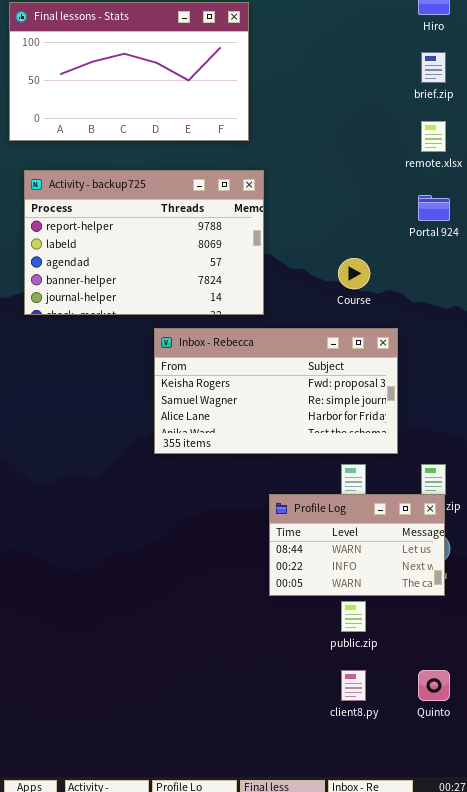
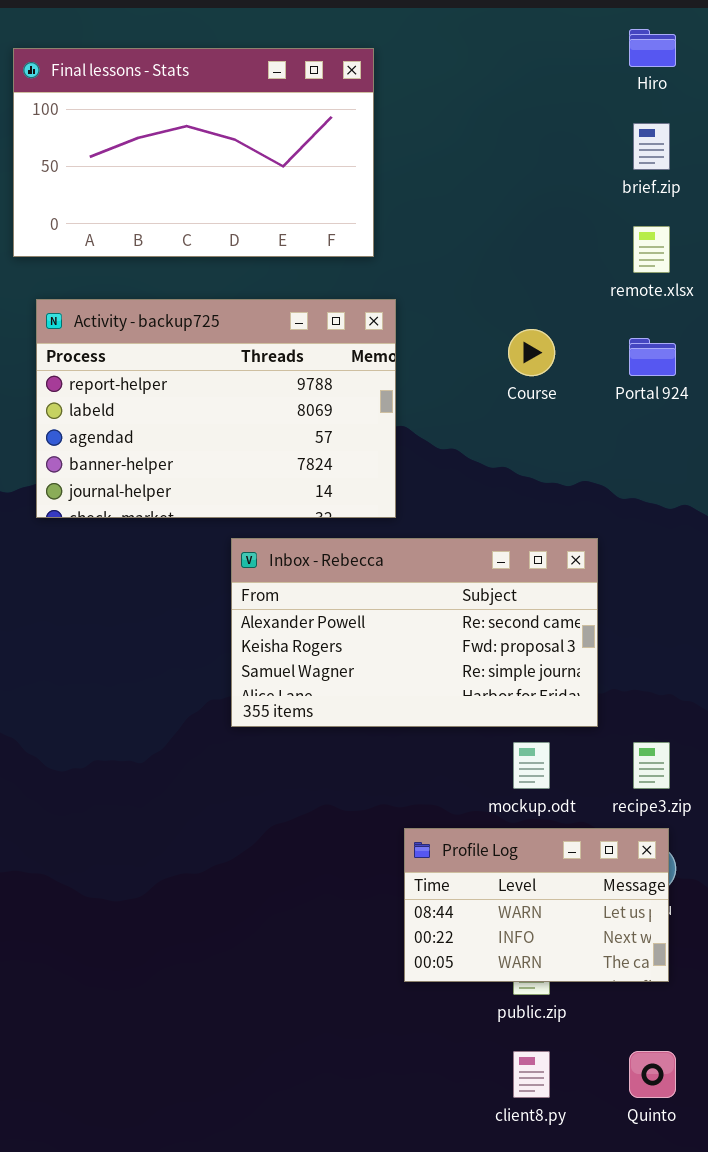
Course: [338,258,370,289] -> [508,329,555,376], moved
Inbox - Rebecca: [154,328,398,454] -> [231,538,598,727], scrolled up 1 row
Profile Log: [269,494,445,596] -> [404,828,669,982], moved

